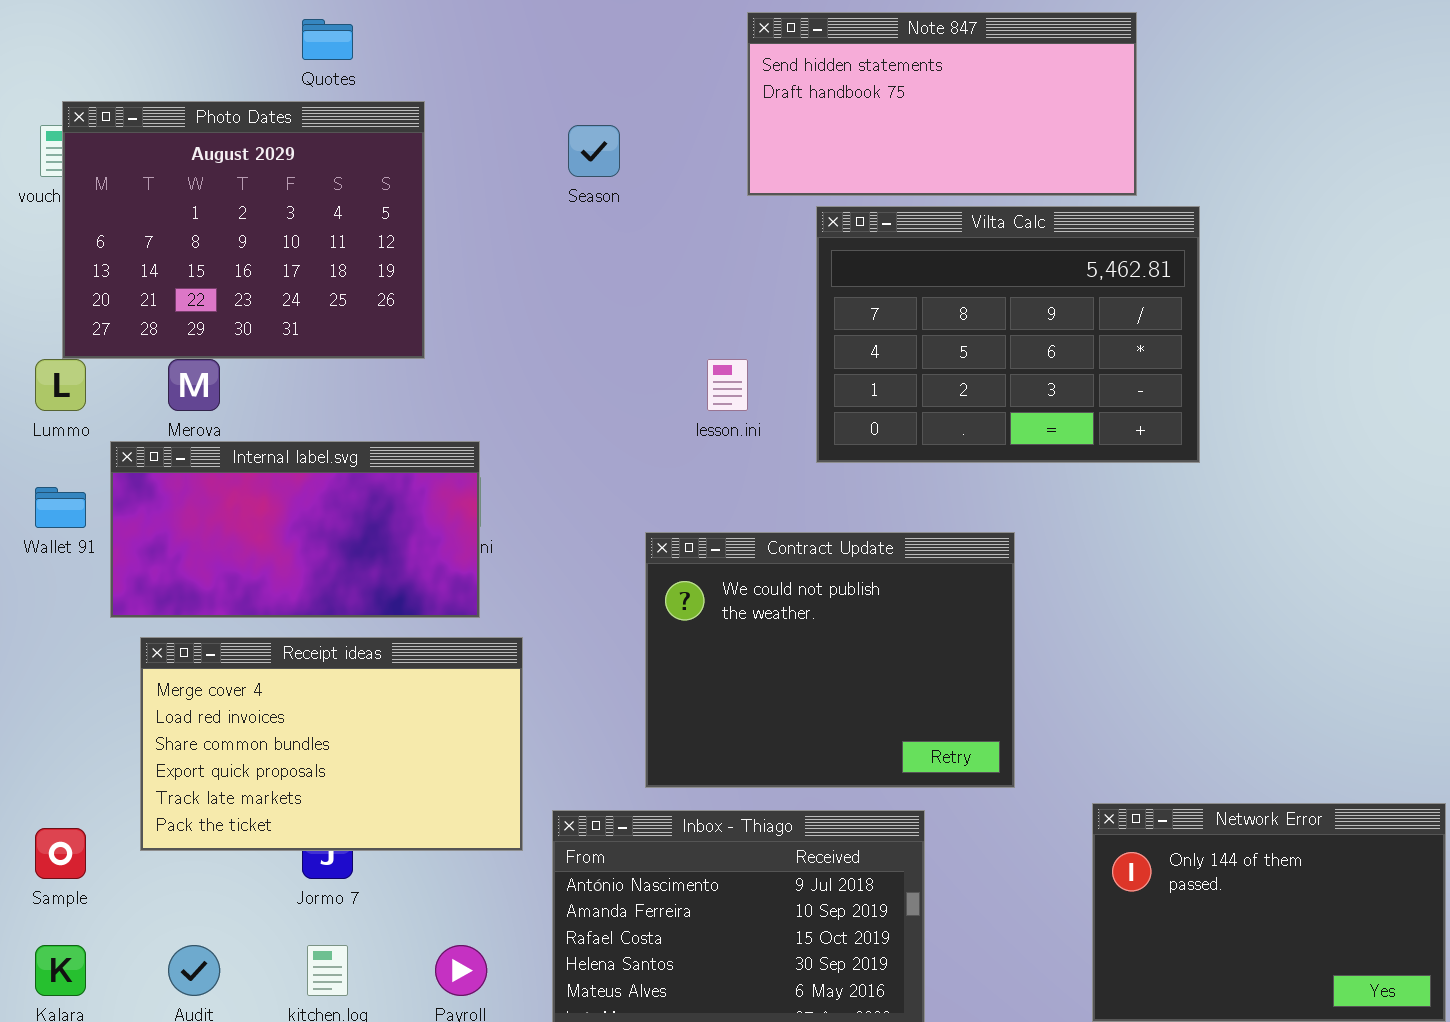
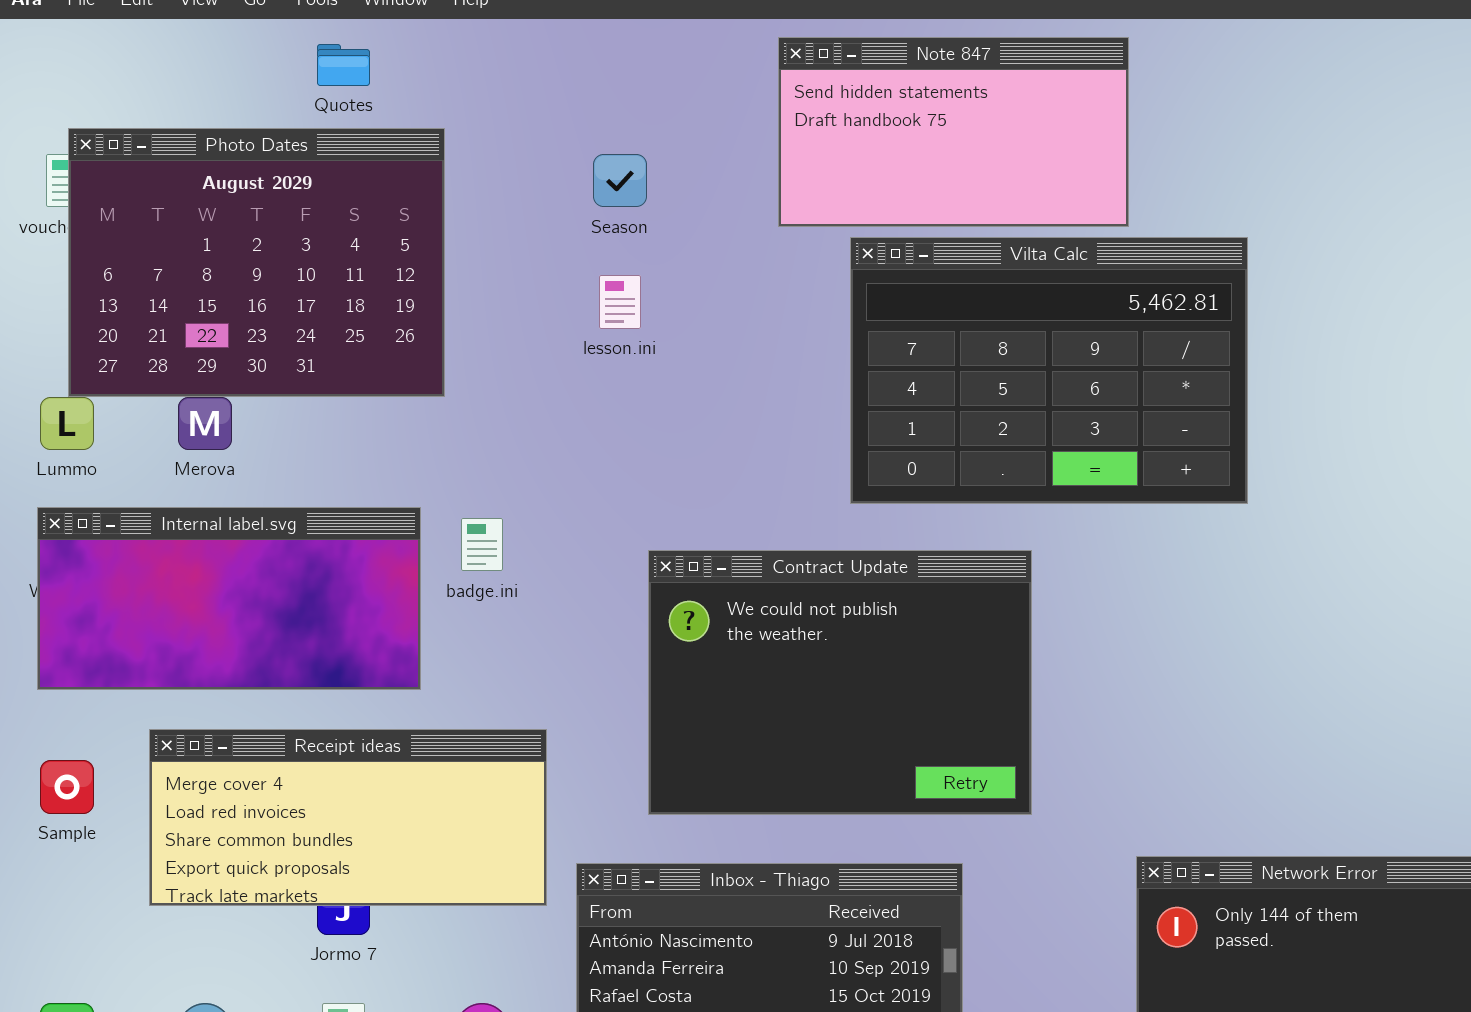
Note 847: [747,12,1137,196] -> [778,37,1129,227], resized
lesson.ini: [707,359,748,411] -> [599,275,641,329], moved
Internal label.svg: [110,441,480,618] -> [37,507,421,690], moved
Contract Update: [645,532,1015,788] -> [648,550,1032,815], moved
Receipt ideas: [140,637,523,851] -> [149,729,547,906], resized
Sample: [35,828,86,879] -> [40,760,94,814], moved

